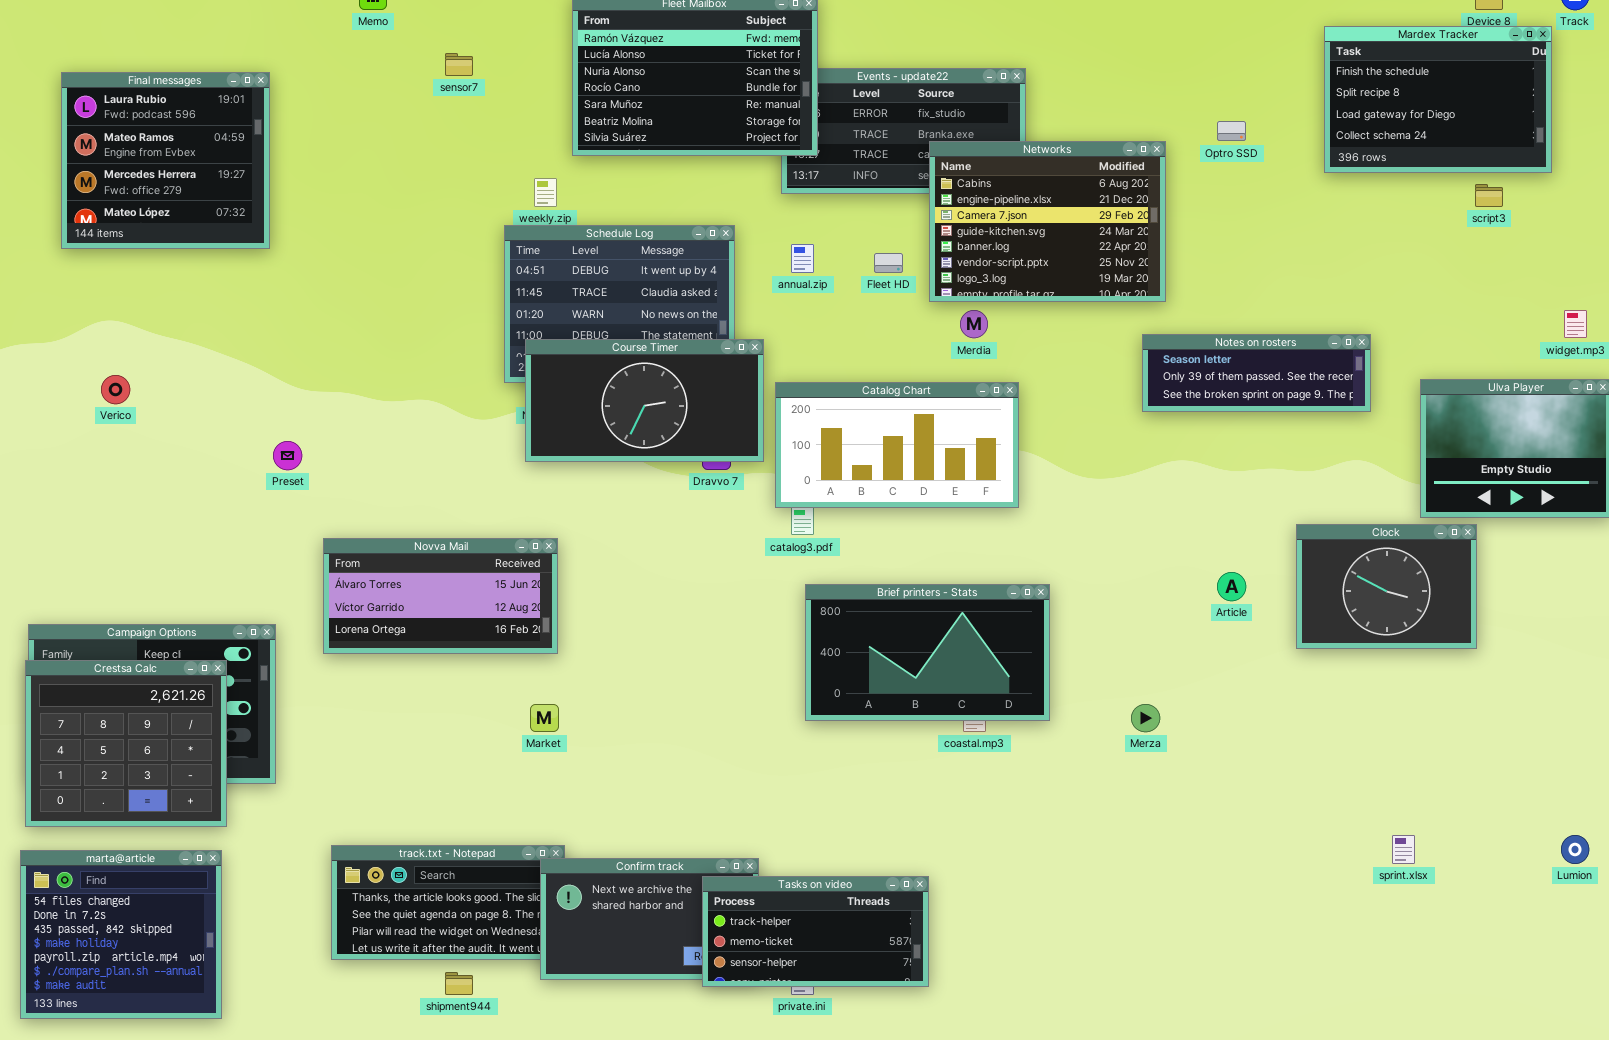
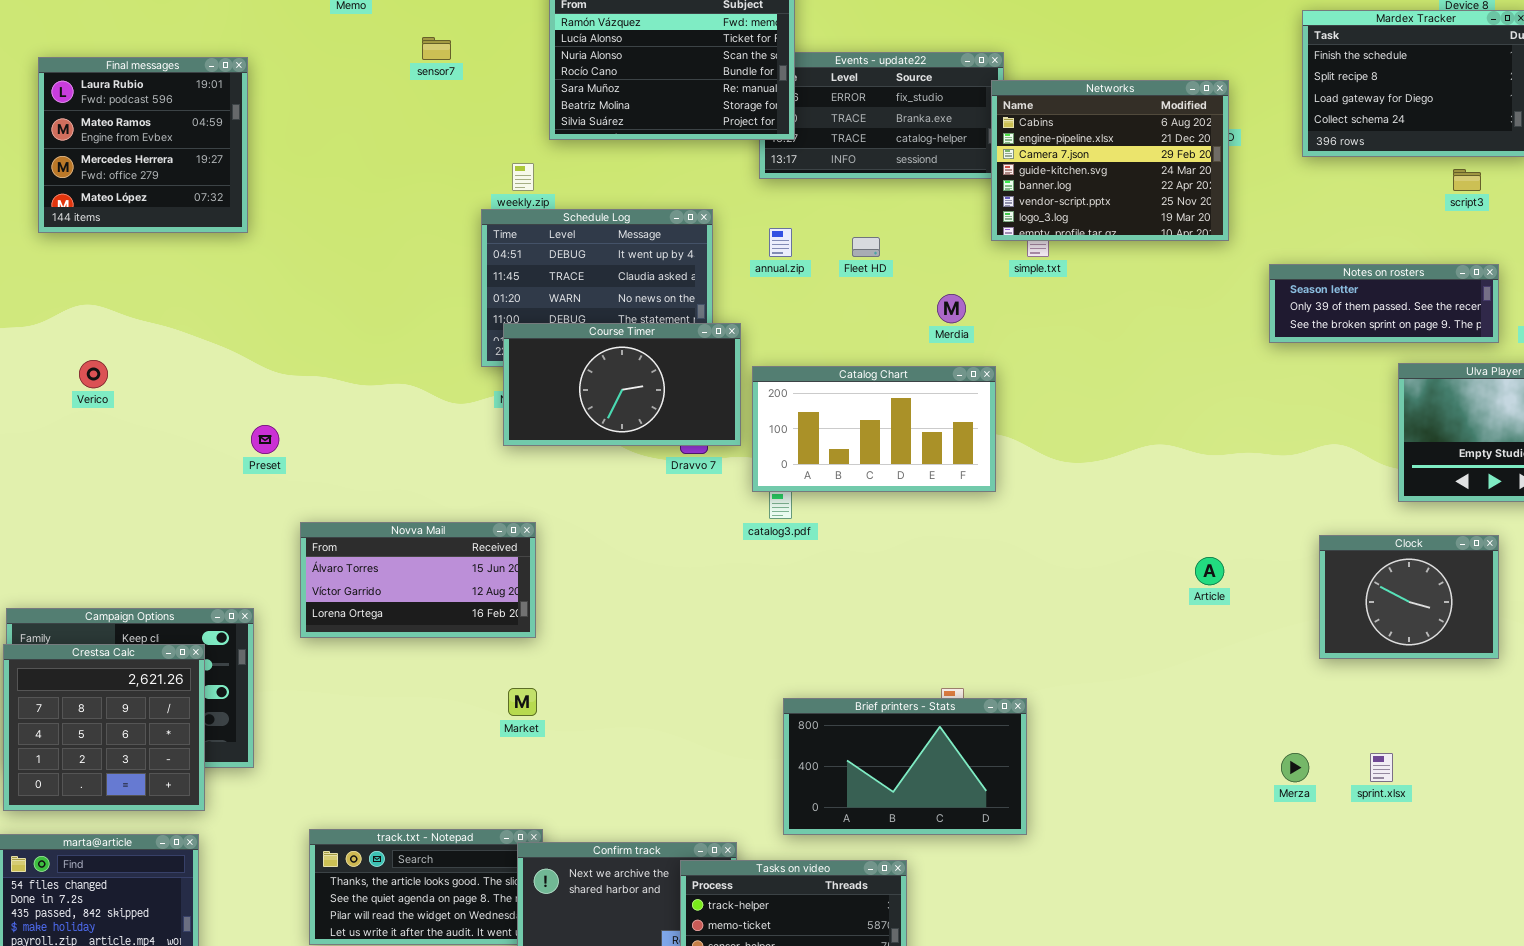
Networks: [929,141,1166,302] -> [991,80,1229,241], moved
Notes on rosters: [1142,334,1371,412] -> [1269,264,1499,343], moved
Clock: [1296,524,1477,649] -> [1319,535,1499,659], moved
Brief printers - Stats: [805,584,1050,721] -> [783,698,1027,835], moved
Merza: [1131,704,1160,732] -> [1281,753,1309,782], moved
sprint.xlsx: [1392,835,1415,864] -> [1370,753,1393,782], moved

